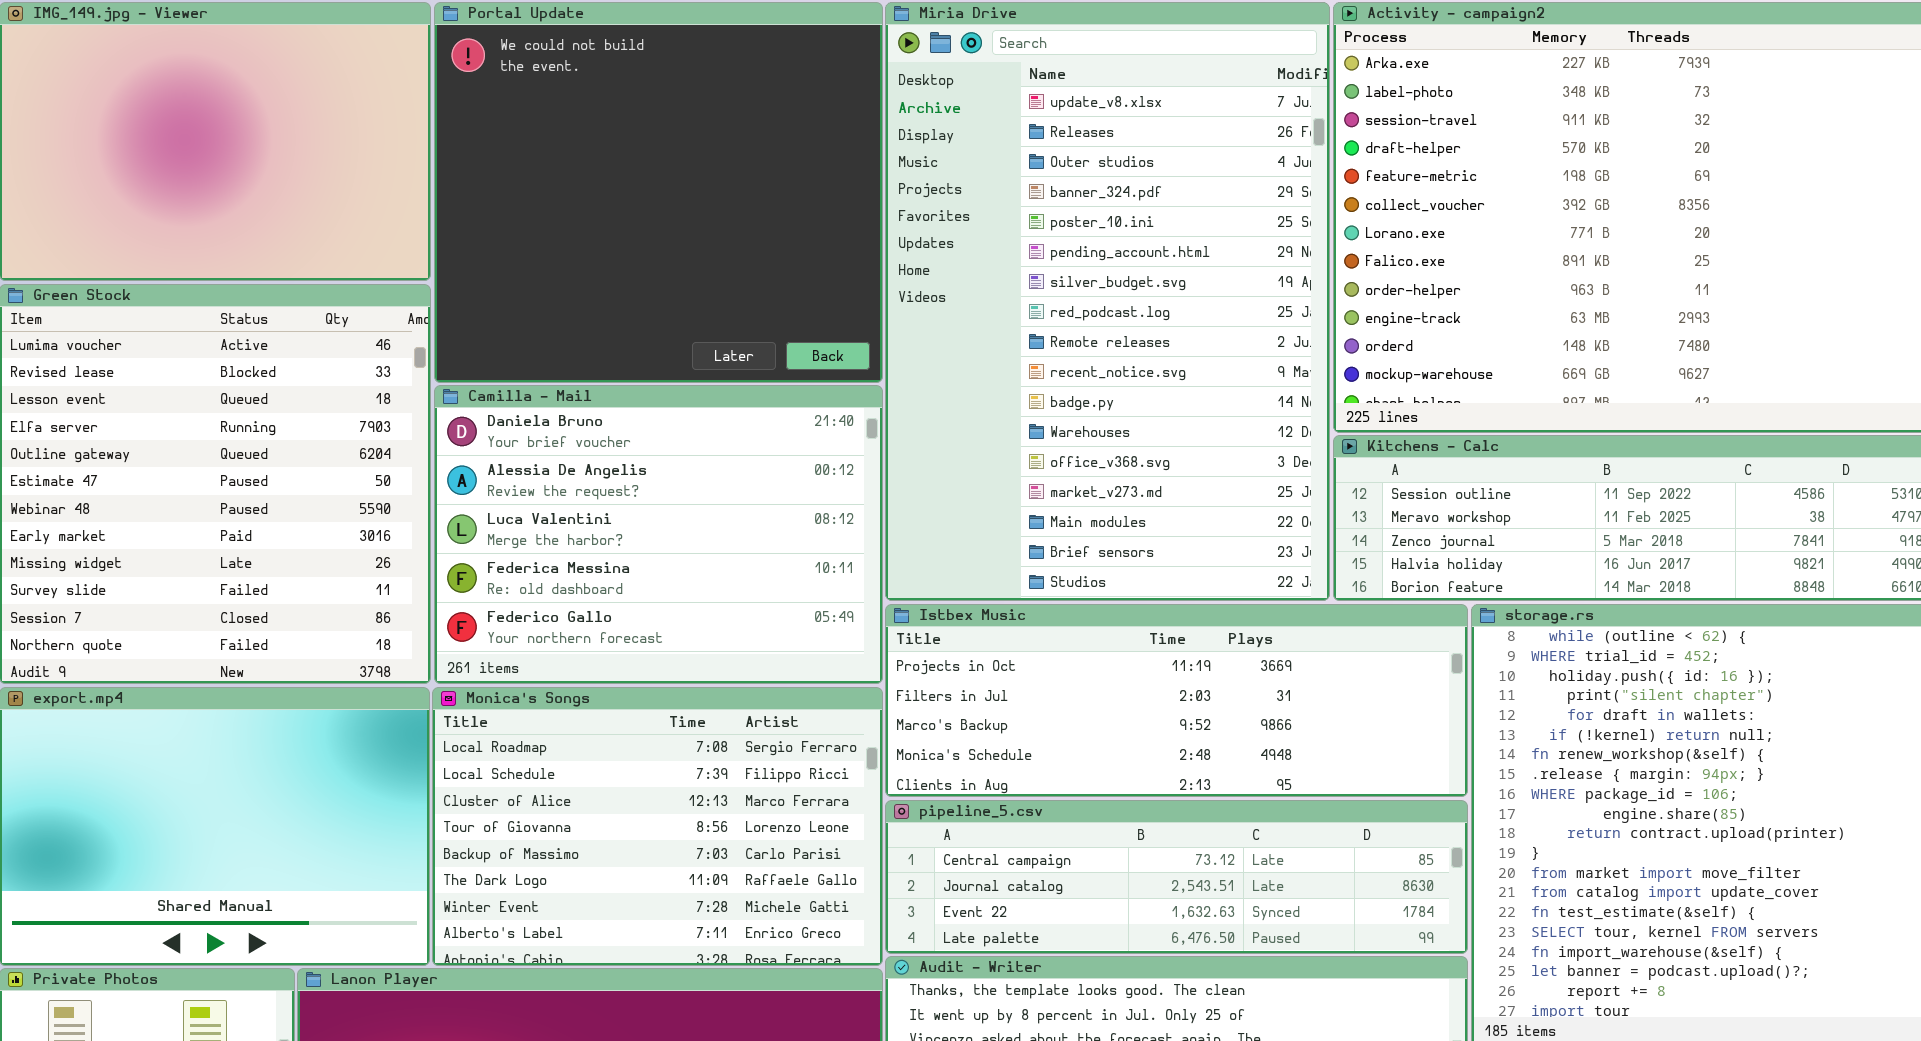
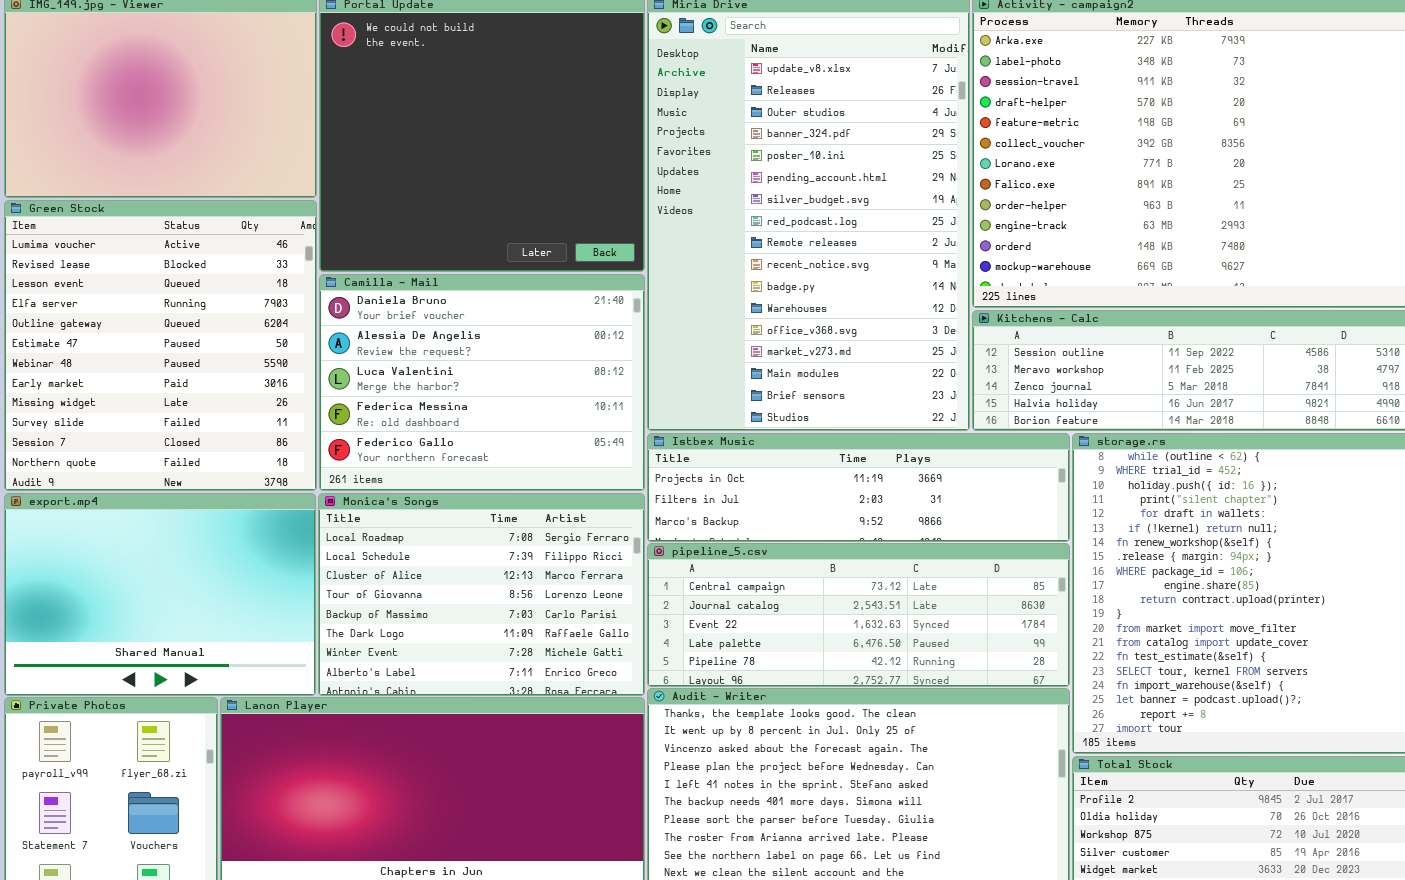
Istbex Music: [885,604,1468,797] -> [647,433,1070,542], resized
pipeline_5.csv: [885,800,1468,954] -> [647,543,1070,687], resized

